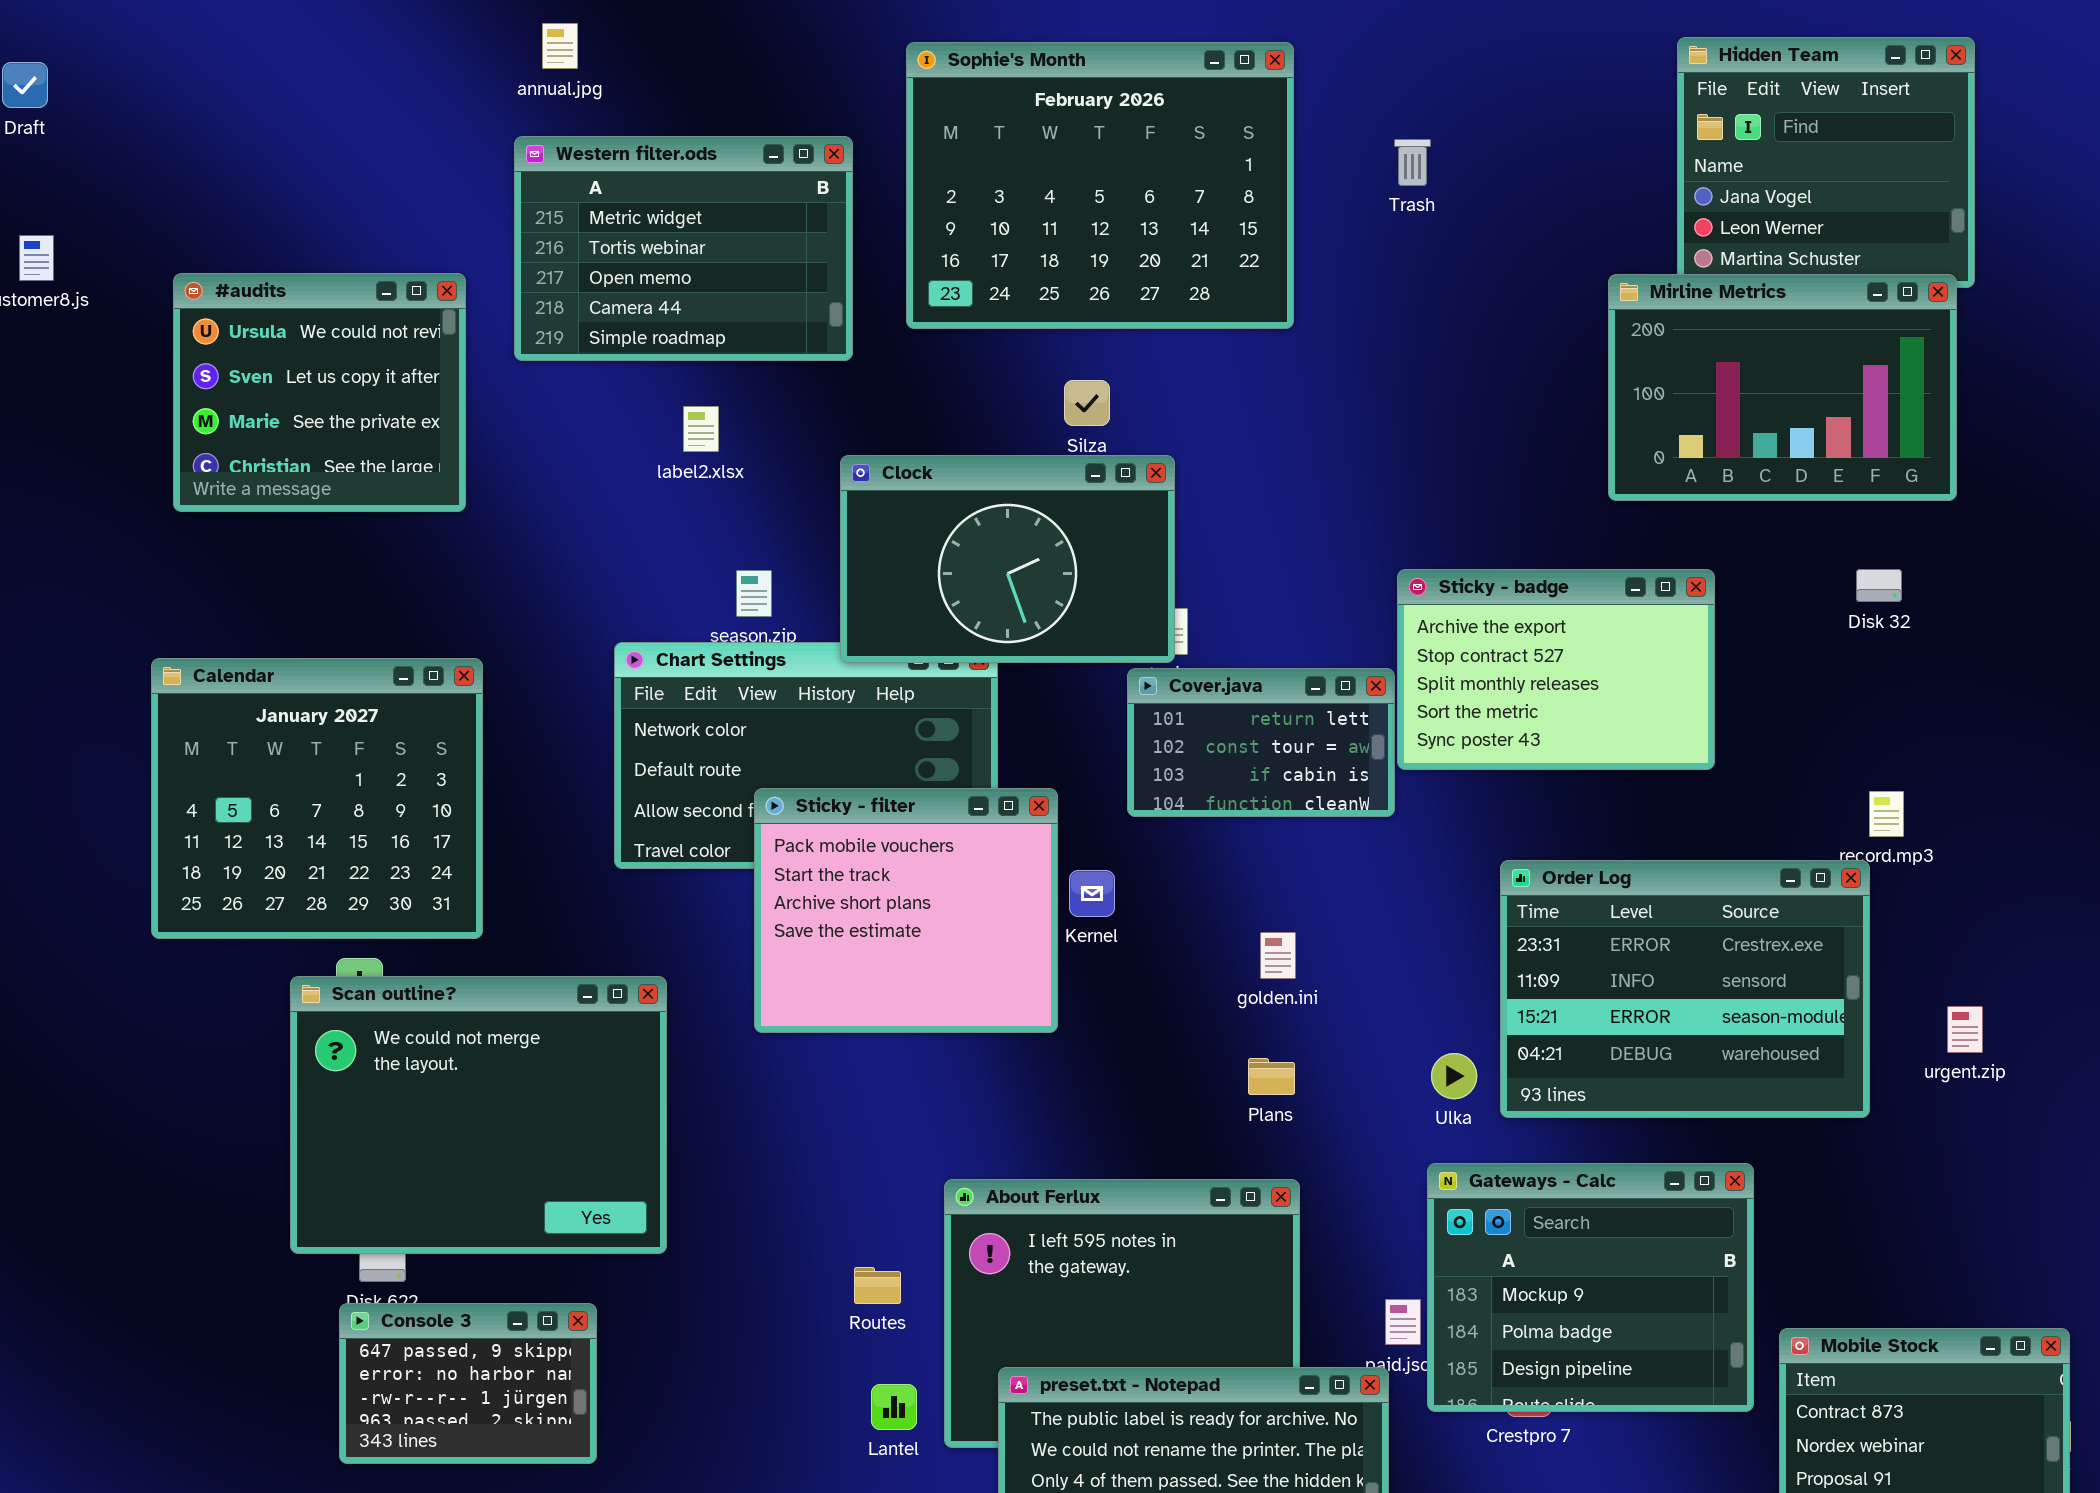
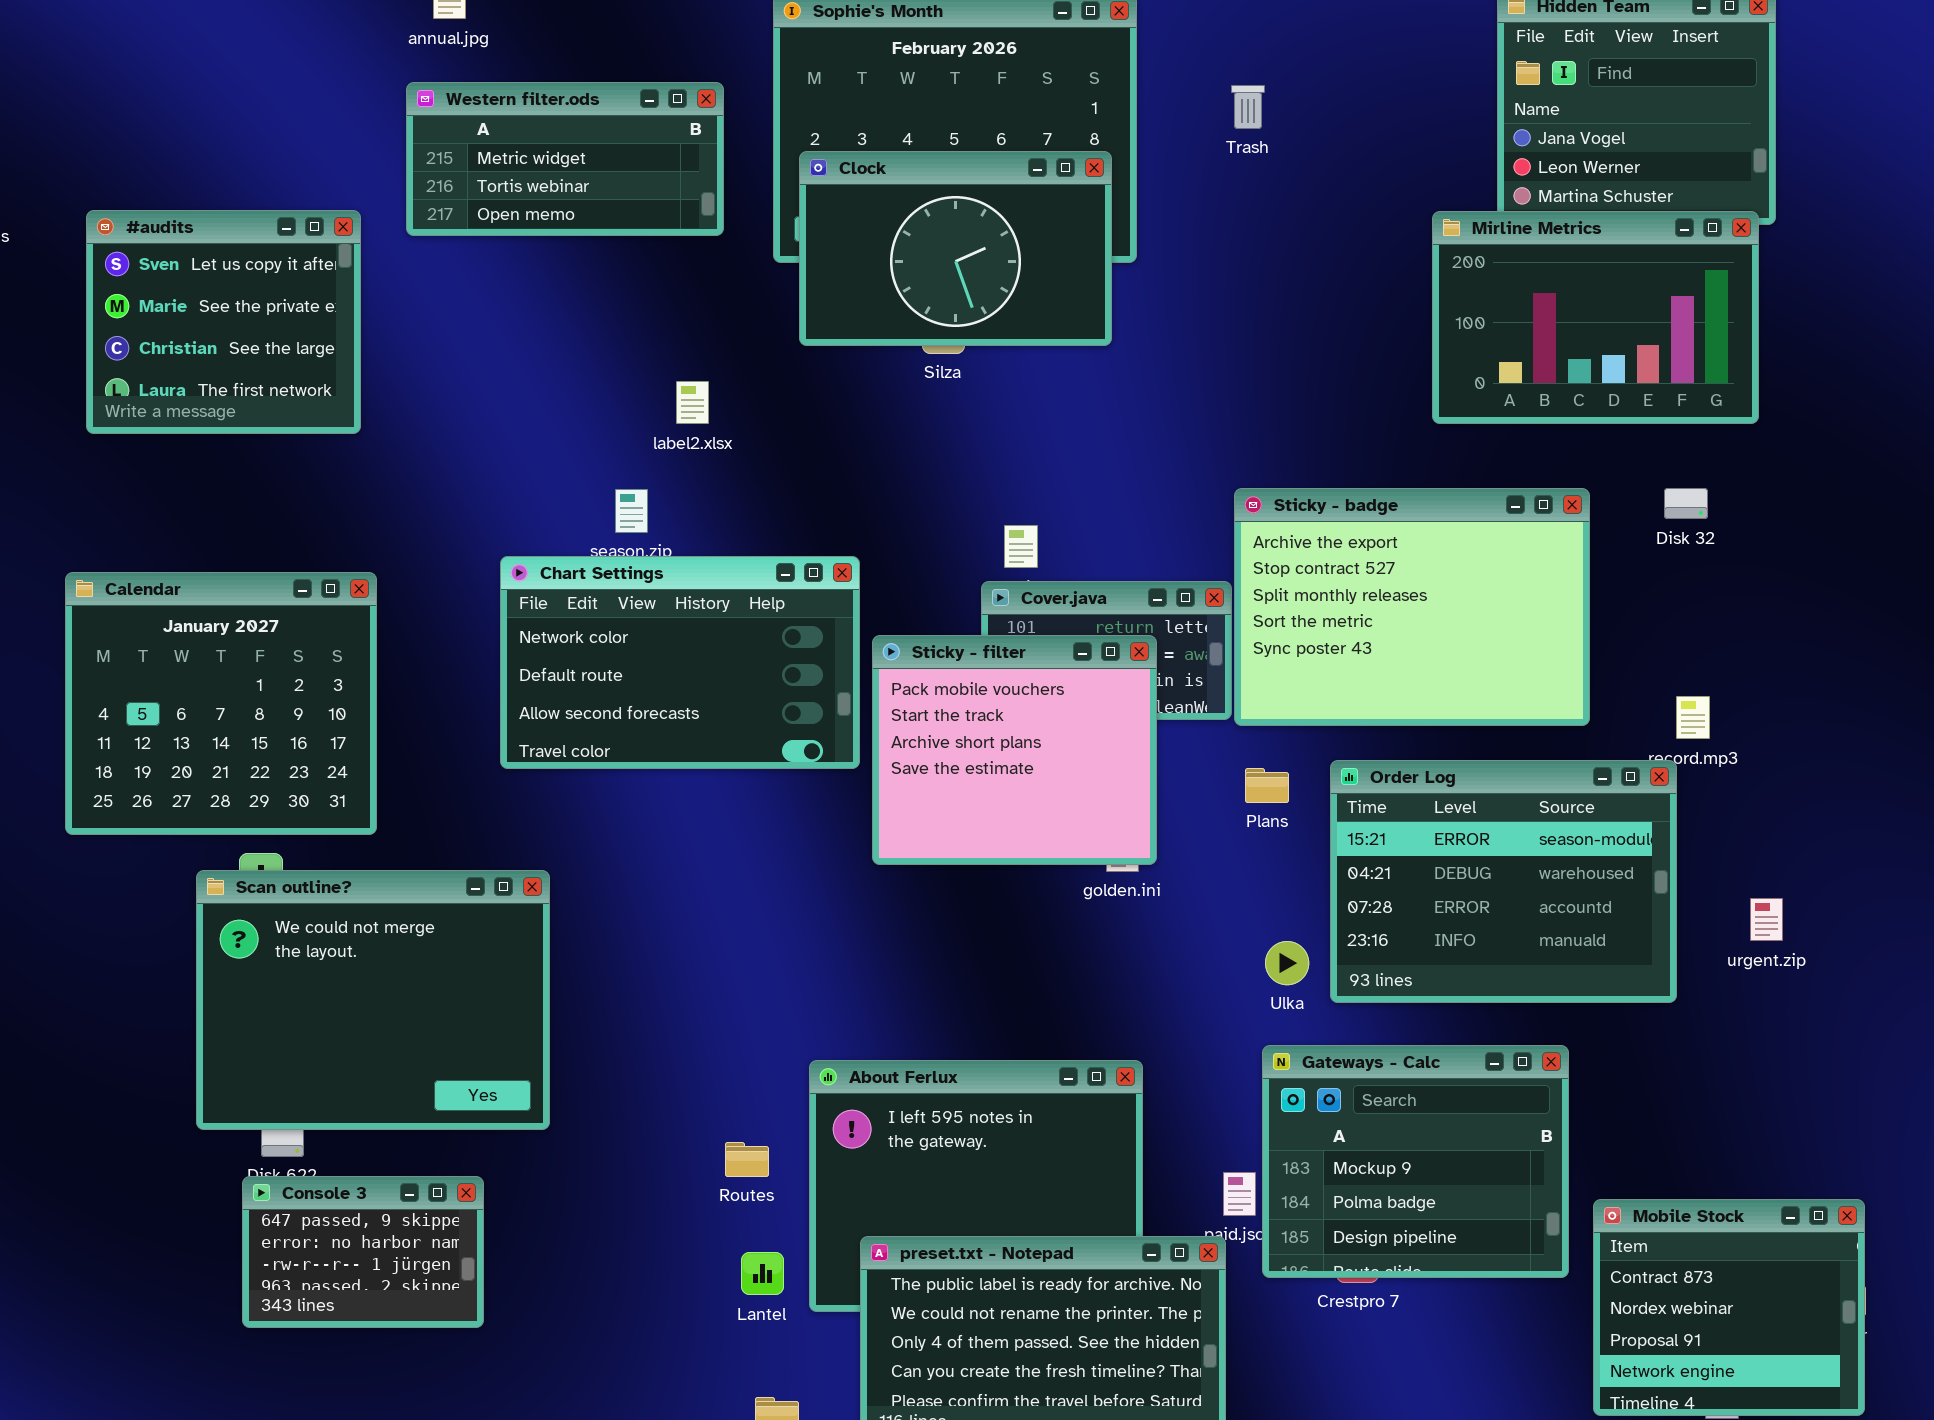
Western filter.ods: [514,136,853,361] -> [406,82,724,236], resized
#audits: [173,273,466,512] -> [86,210,361,434], scrolled down 1 row
label2.xlsx: [683,406,719,452] -> [676,381,709,424], moved
Clock: [840,455,1175,663] -> [799,151,1112,346], moved
Sticky - badge: [1397,569,1715,770] -> [1234,488,1590,726], resized
Sticky - filter: [754,788,1058,1033] -> [872,635,1157,865], moved
Order Log: [1500,860,1870,1118] -> [1330,760,1677,1003], scrolled down 2 rows
Plans: [1248,1058,1295,1095] -> [1245,768,1289,803], moved

